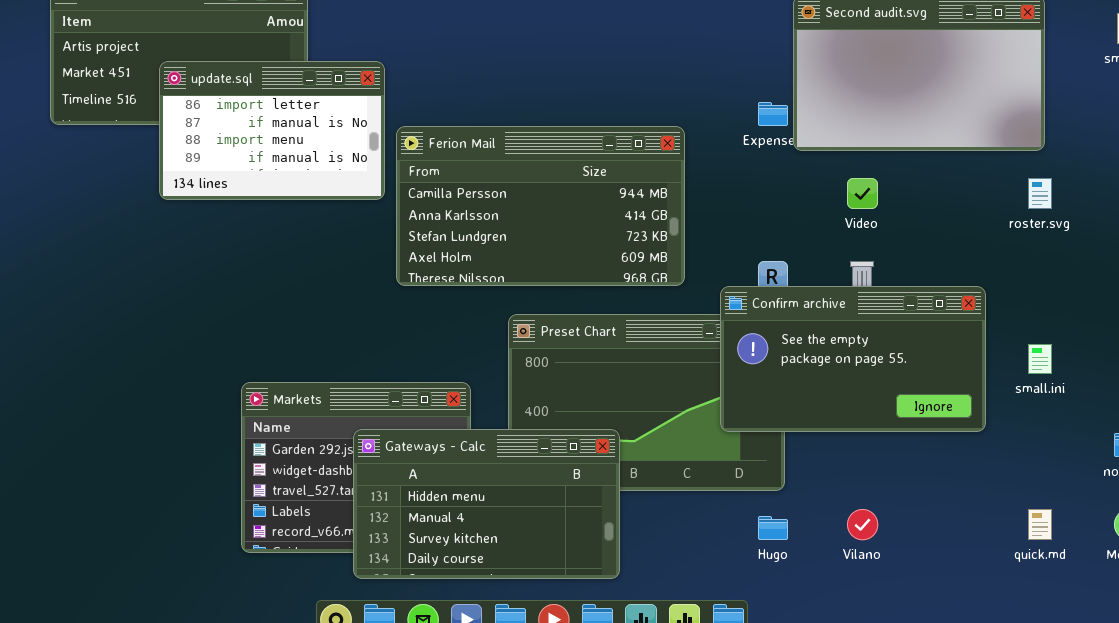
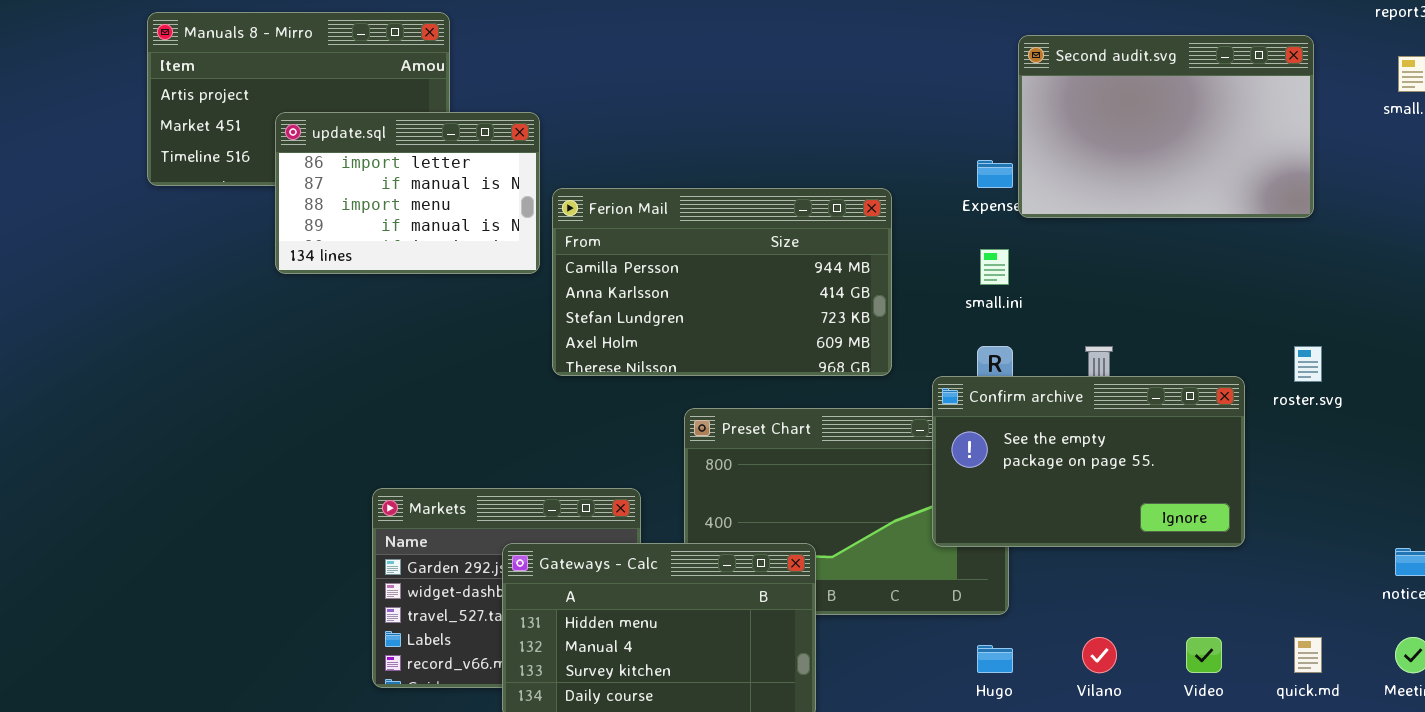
Video: [847,178,878,209] -> [1186,637,1222,673], moved
roster.svg: [1028,178,1052,209] -> [1294,346,1322,382], moved
small.ini: [1028,344,1052,374] -> [980,249,1009,285], moved

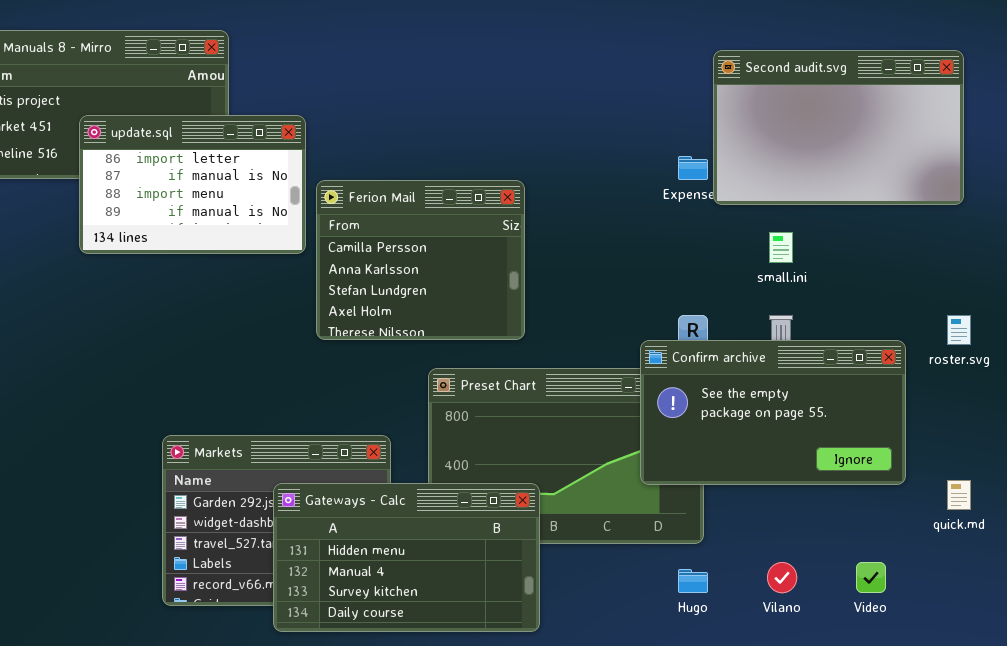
Ferion Mail: [552,188,892,376] -> [316,180,525,340], resized
small.ini: [980,249,1009,285] -> [769,232,793,263], moved
quick.md: [1294,637,1322,673] -> [947,480,971,510], moved

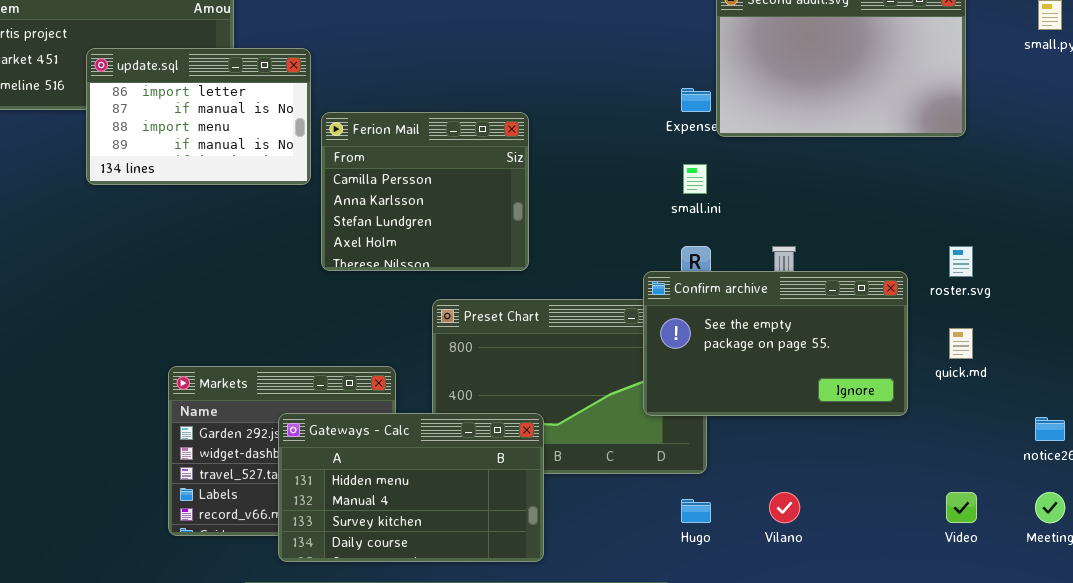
small.ini: [769,232,793,263] -> [683,164,707,194], moved
quick.md: [947,480,971,510] -> [949,328,973,359], moved
Video: [856,562,886,593] -> [946,492,977,523], moved

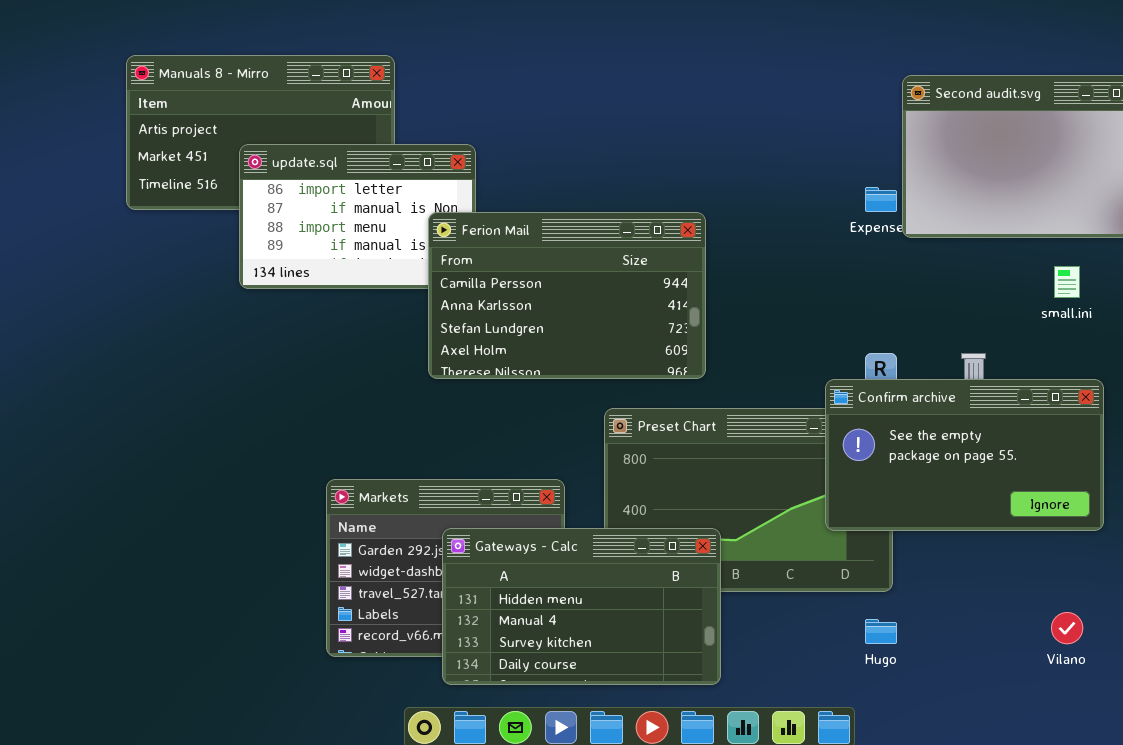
Ferion Mail: [321,112,529,271] -> [428,212,706,379], resized
small.ini: [683,164,707,194] -> [1054,266,1080,298], moved
Vilano: [769,492,800,523] -> [1051,612,1083,644], moved

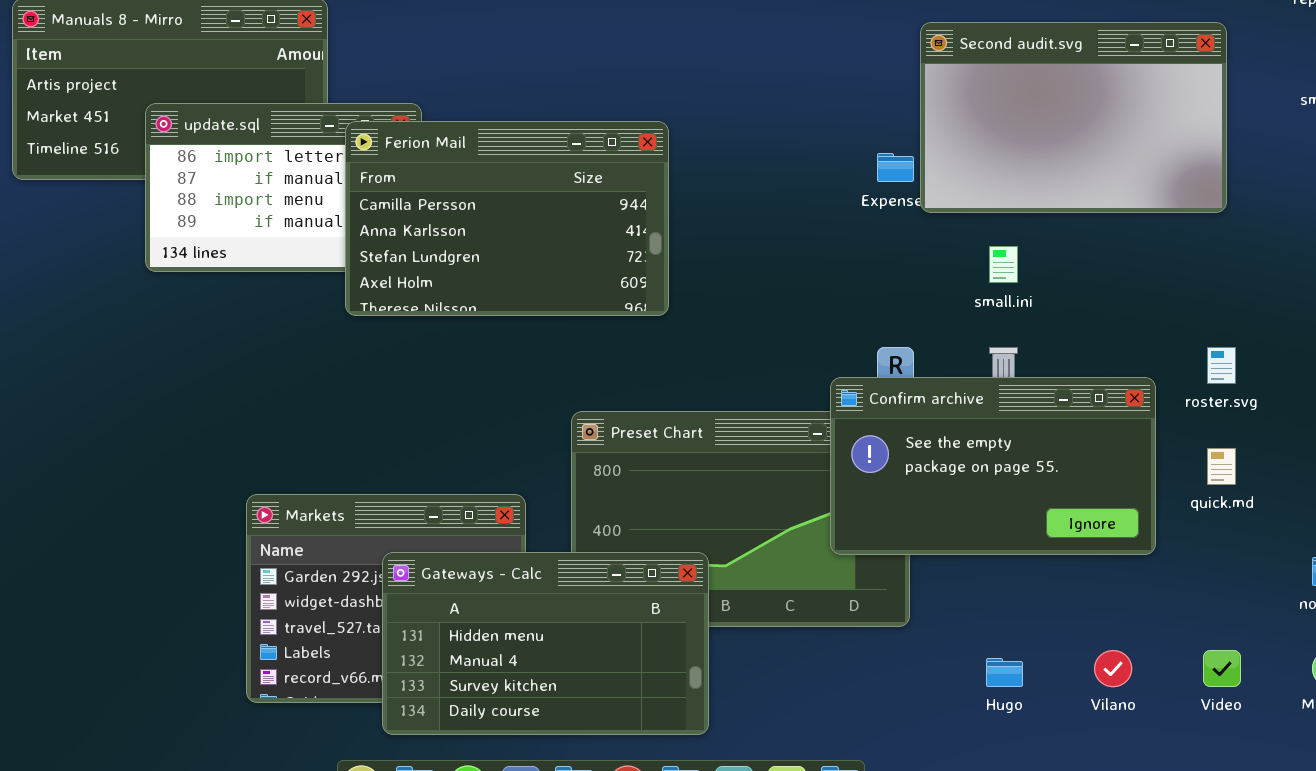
Ferion Mail: [428,212,706,379] -> [345,121,669,316], moved
small.ini: [1054,266,1080,298] -> [989,246,1018,283], moved
Hugo: [865,619,897,644] -> [986,658,1023,687], moved

